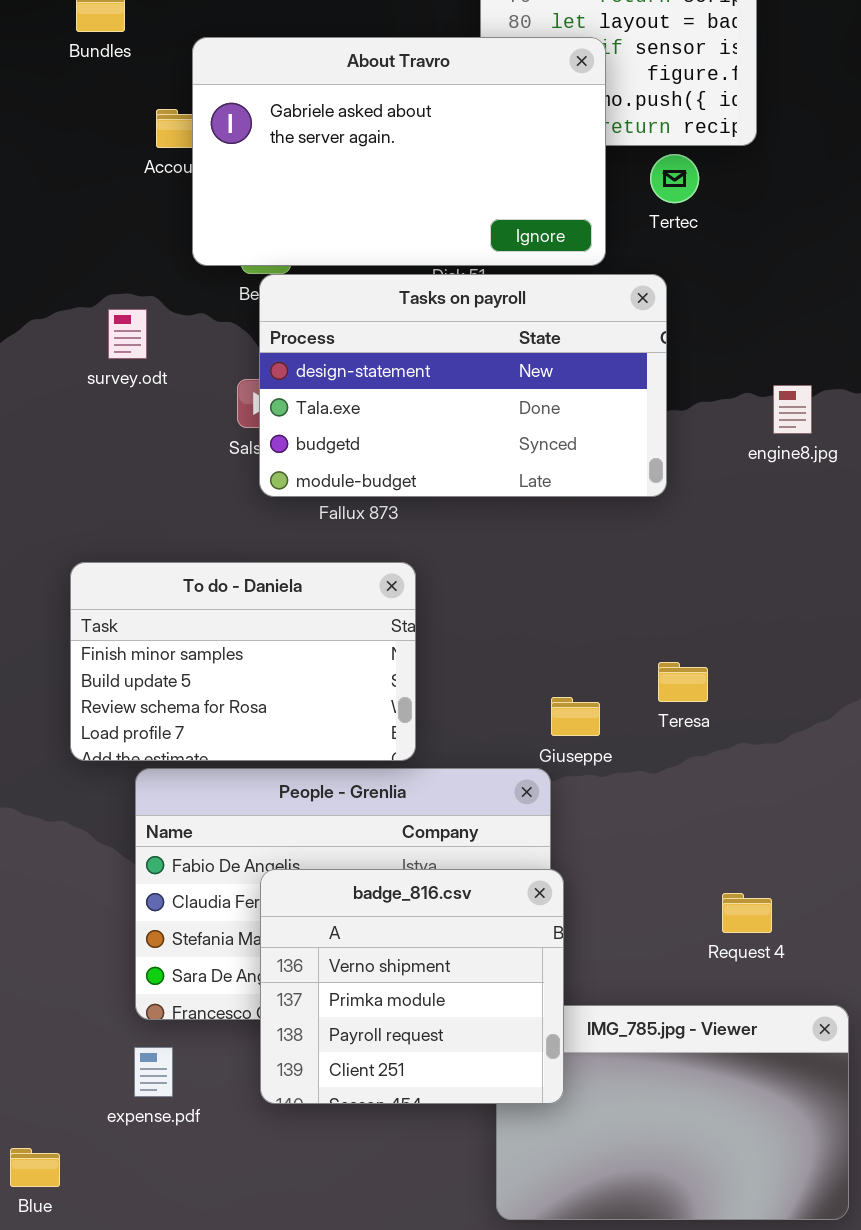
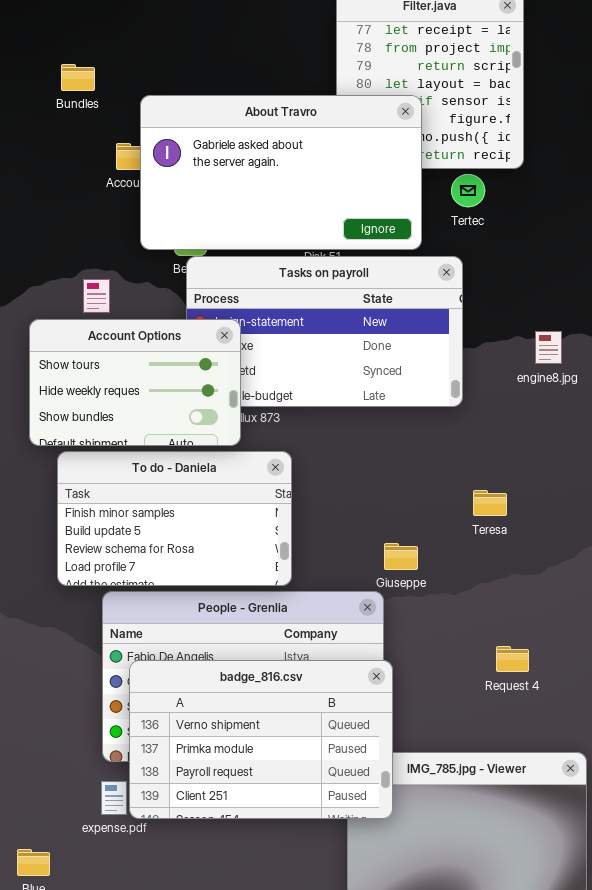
Account Options: none -> [29,319,241,446], opened
Teresa: [658,662,708,702] -> [473,490,507,516], moved
badge_816.csv: [260,869,564,1104] -> [129,660,393,819], resized
Request 4: [722,893,772,933] -> [496,646,529,672], moved

